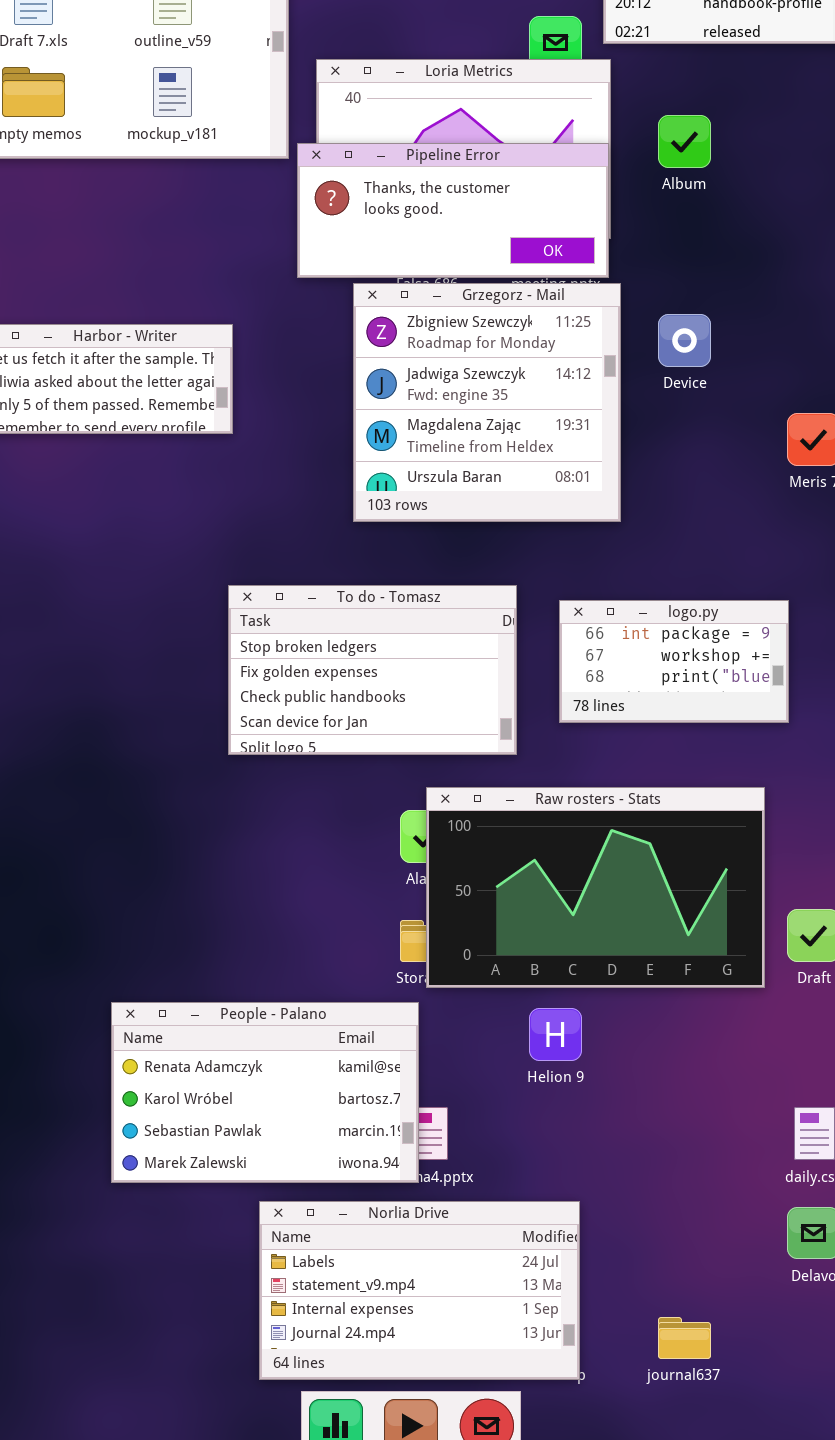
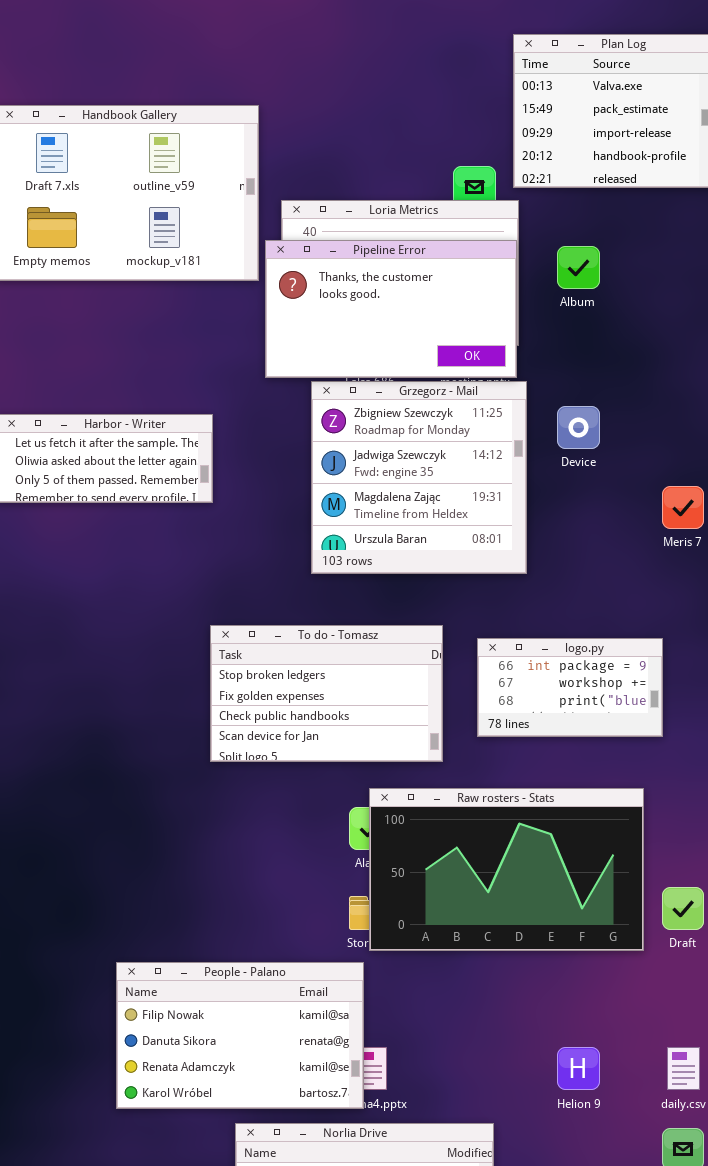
Pipeline Error: [297,143,609,278] -> [265,240,517,378], resized
People - Palano: [111,1002,419,1183] -> [116,962,364,1109], scrolled up 2 rows
Helion 9: [529,1008,582,1061] -> [557,1047,600,1090], moved

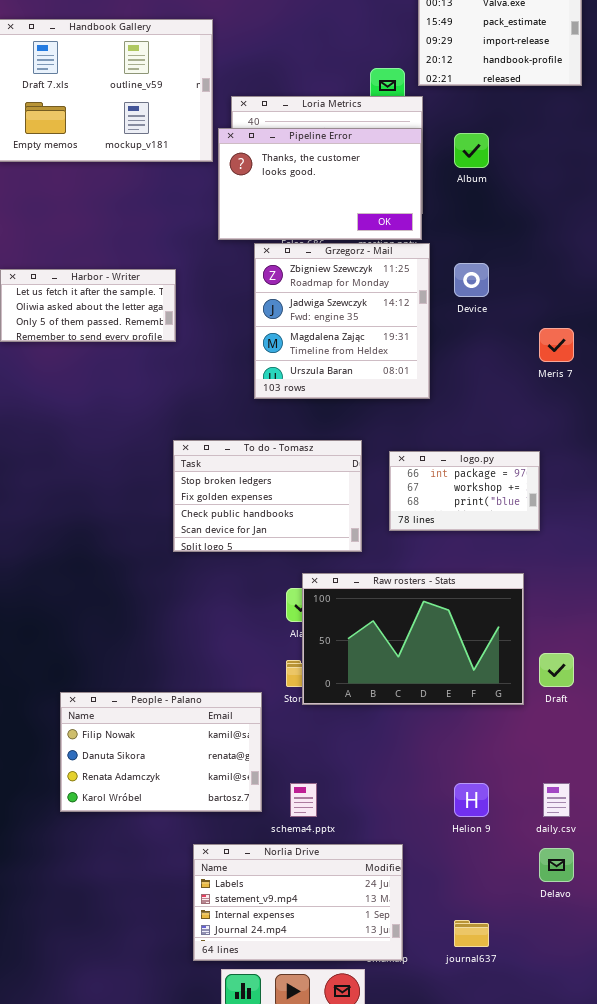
People - Palano: [116,962,364,1109] -> [60,692,262,812], moved

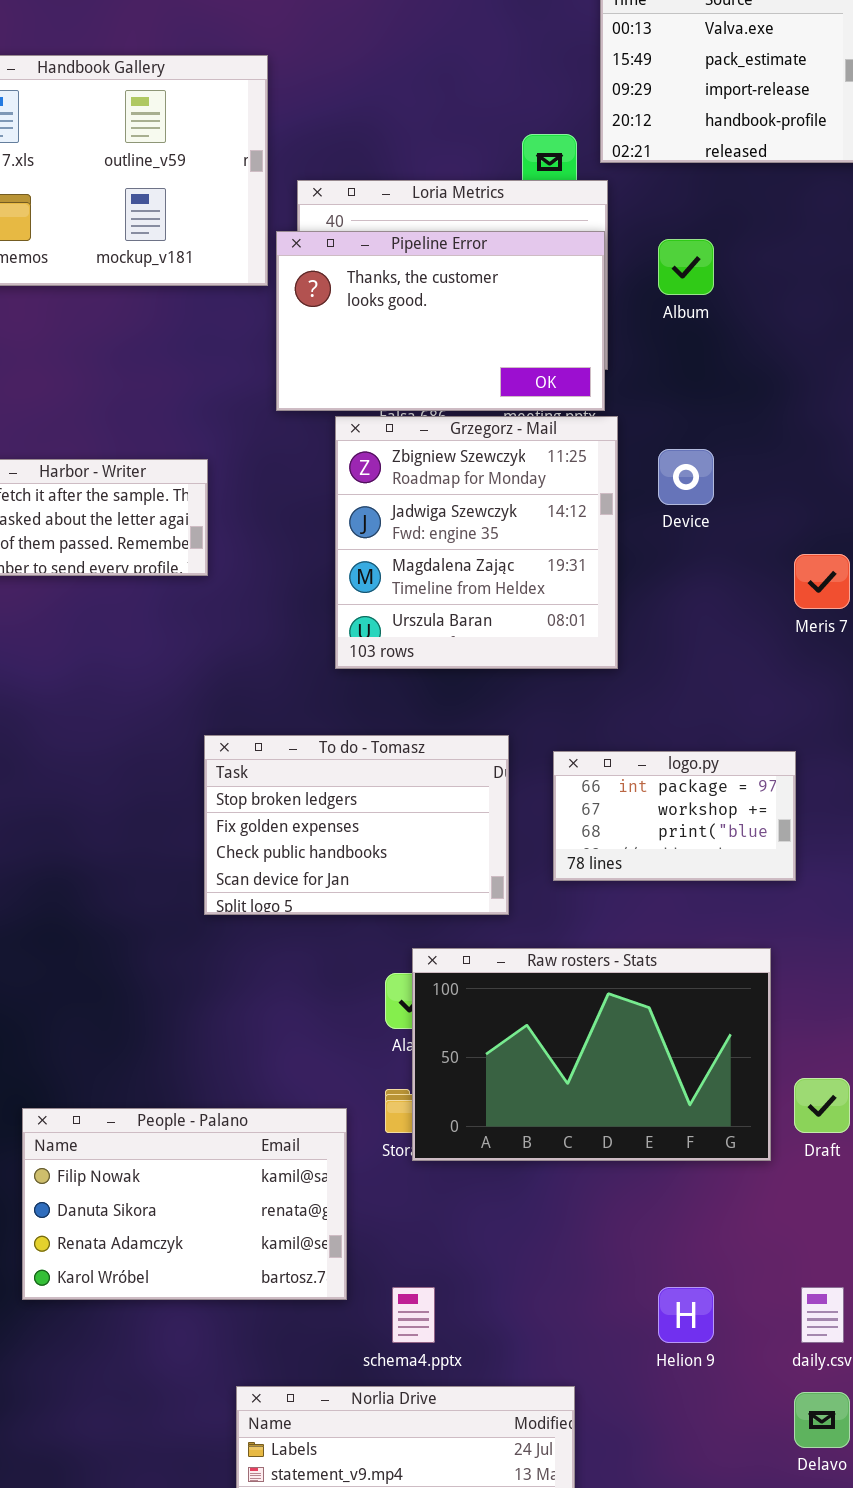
People - Palano: [60,692,262,812] -> [22,1108,347,1300], moved

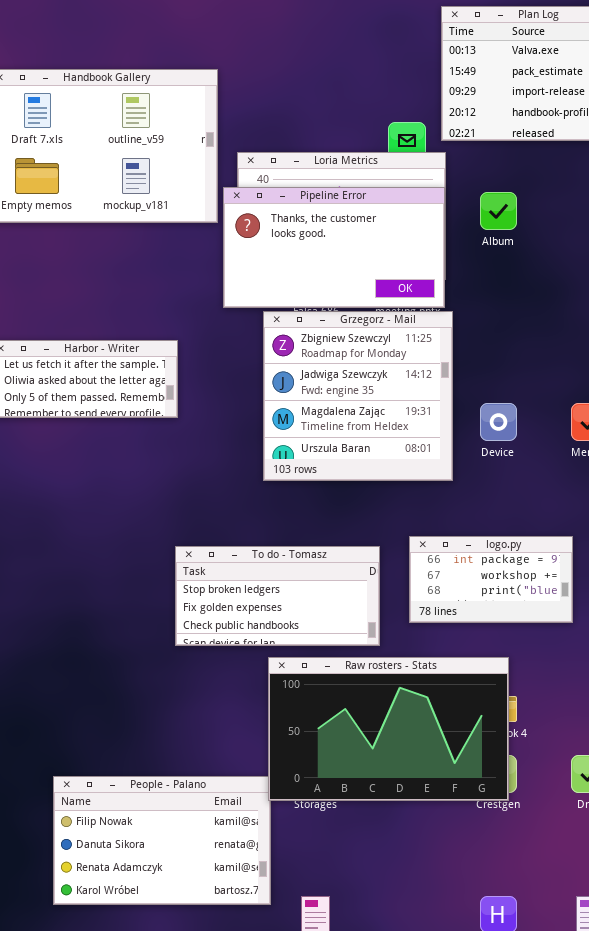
Device: [658,449,714,505] -> [480,403,517,441], moved
To do - Tomasz: [204,735,509,915] -> [175,546,380,646], resized
Raw rosters - Stats: [412,948,771,1161] -> [268,657,509,801], moved

